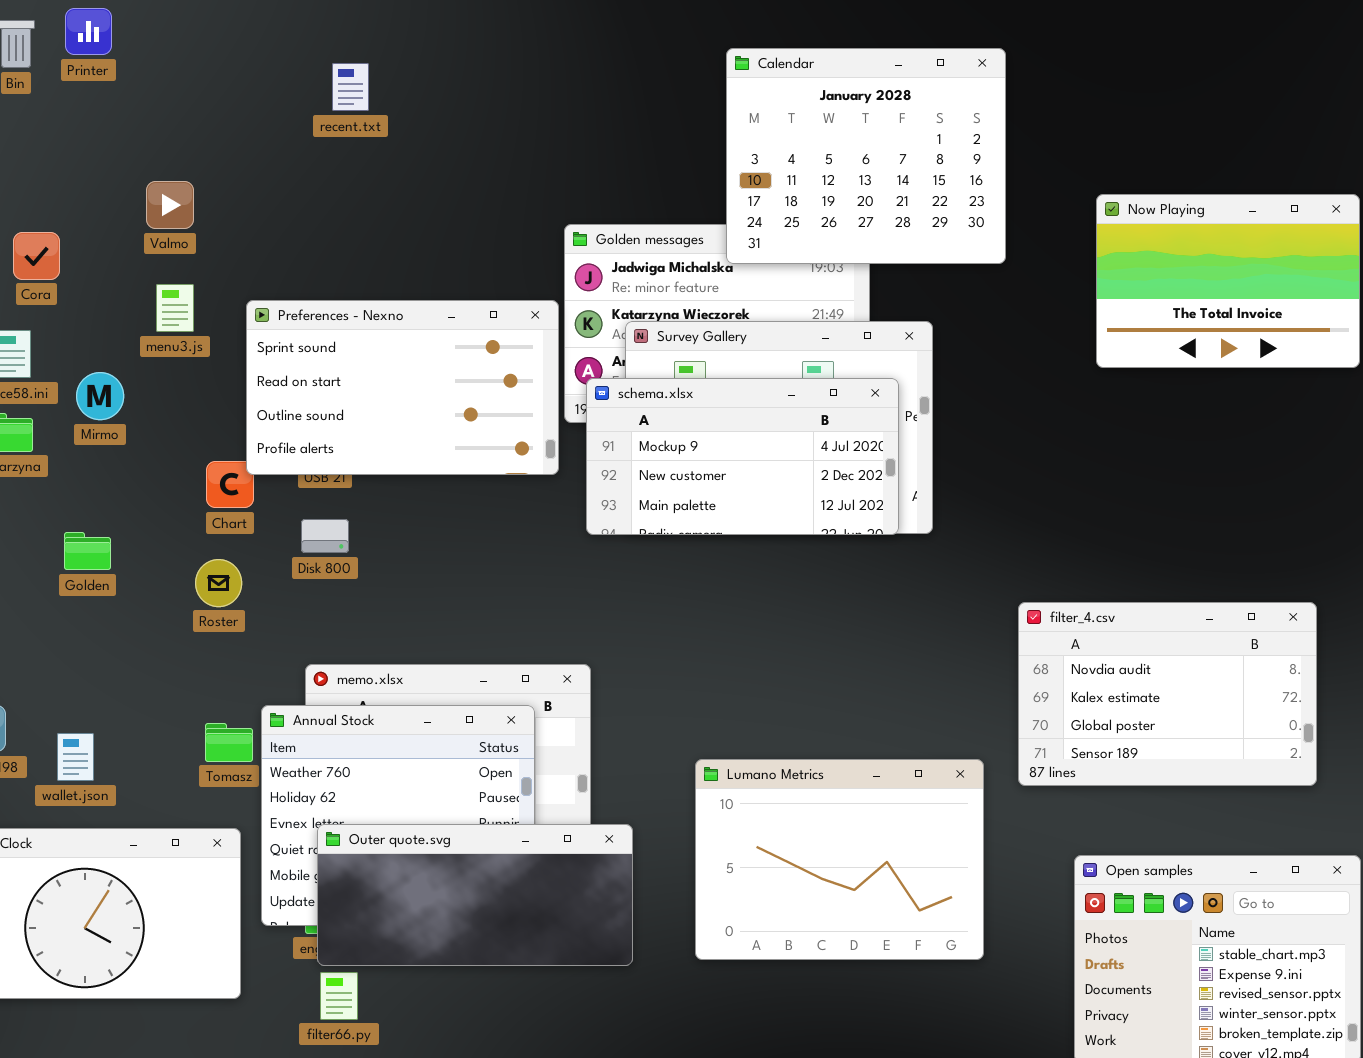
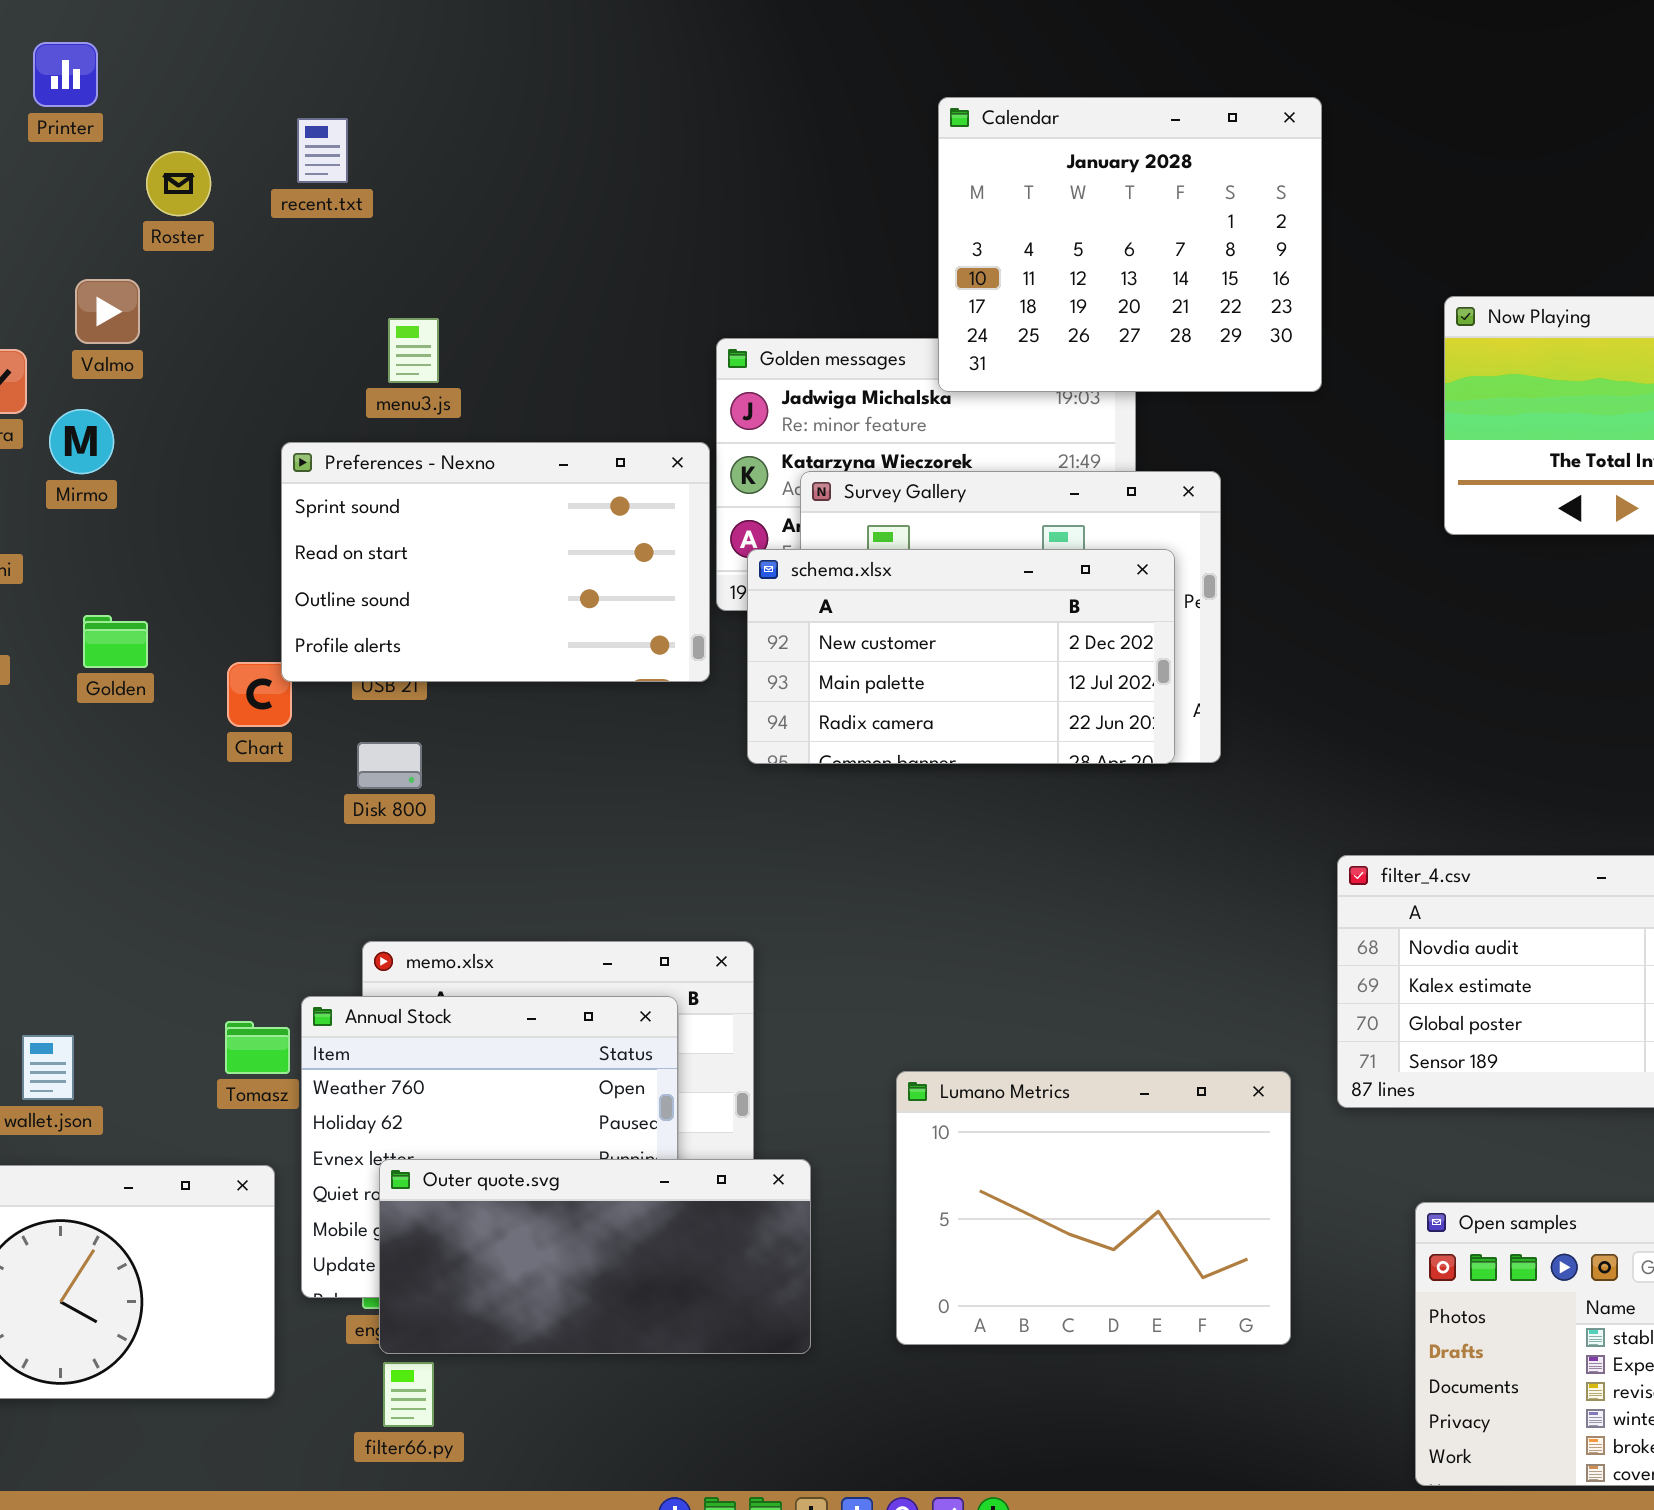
recent.txt: [332,63,369,111] -> [297,118,348,183], moved
Valmo: [146,181,194,229] -> [75,279,140,344], moved
menu3.js: [156,284,194,332] -> [388,318,439,383], moved
Mirmo: [76,372,124,420] -> [49,409,114,474], moved
schema.xlsx: [586,378,899,535] -> [747,549,1175,764], scrolled down 1 row
Golden: [64,532,111,570] -> [83,615,148,668], moved
Roster: [195,559,242,607] -> [146,151,211,216], moved

